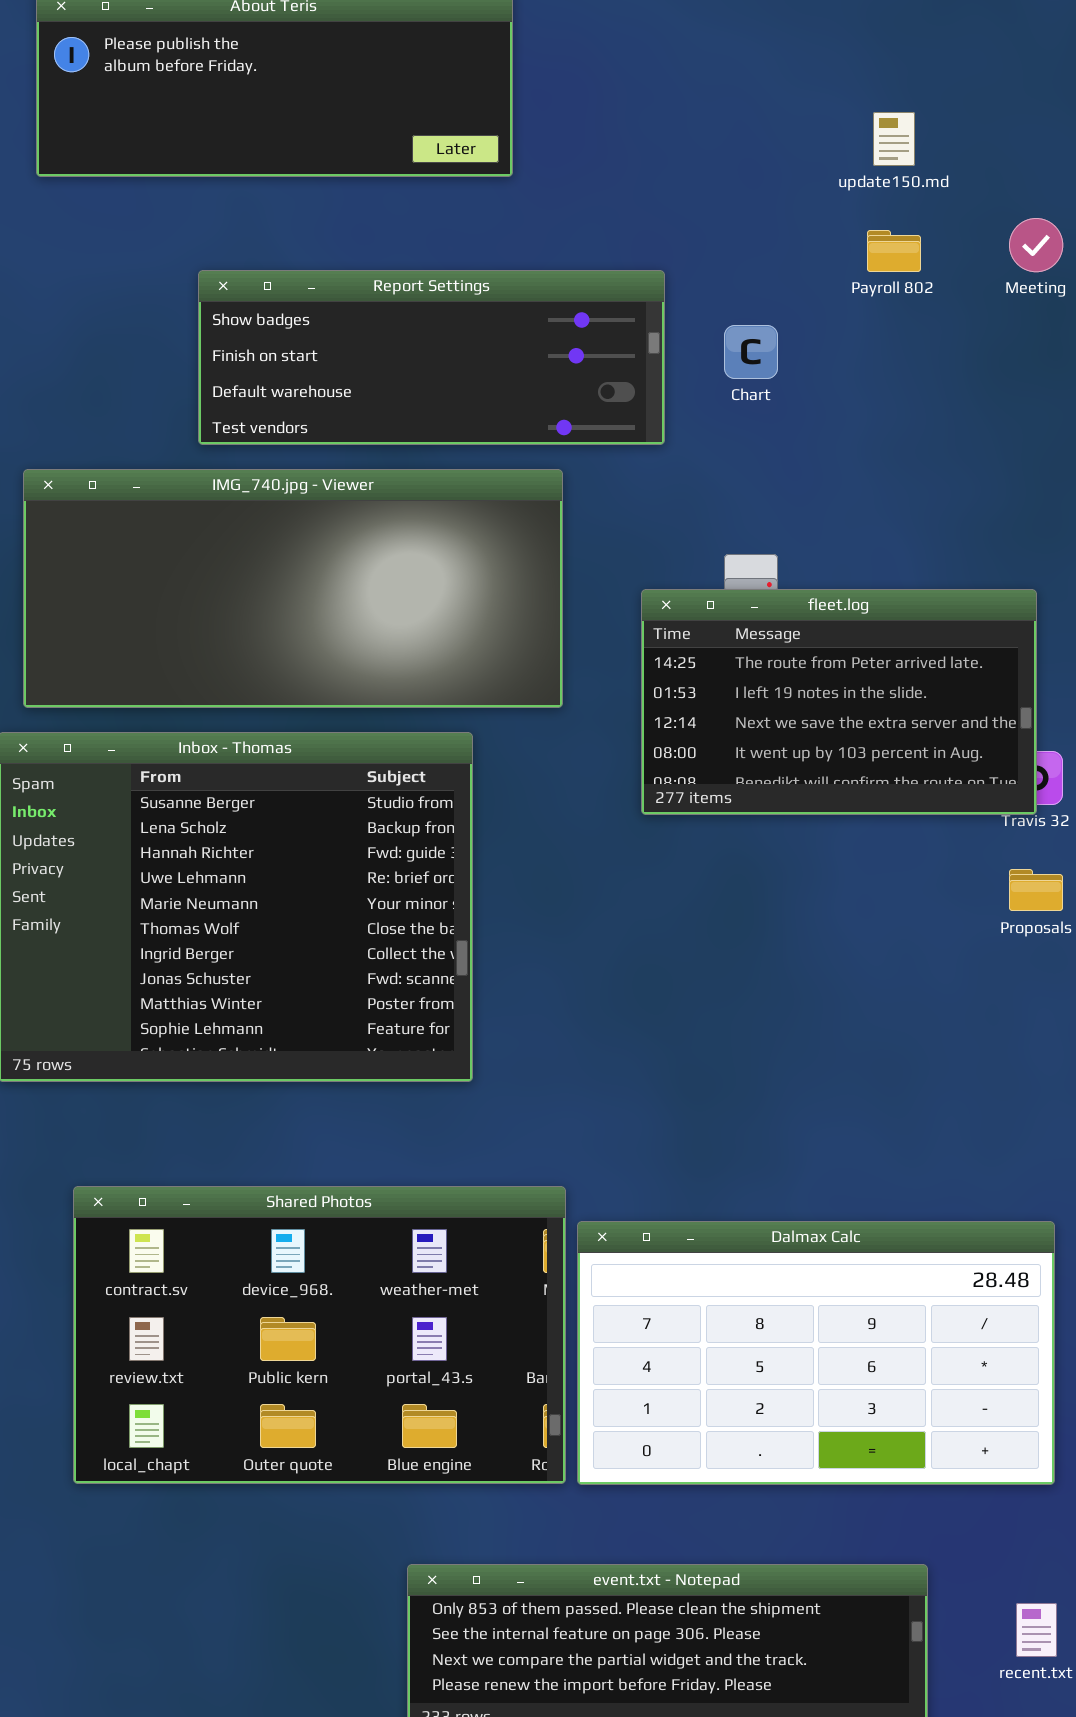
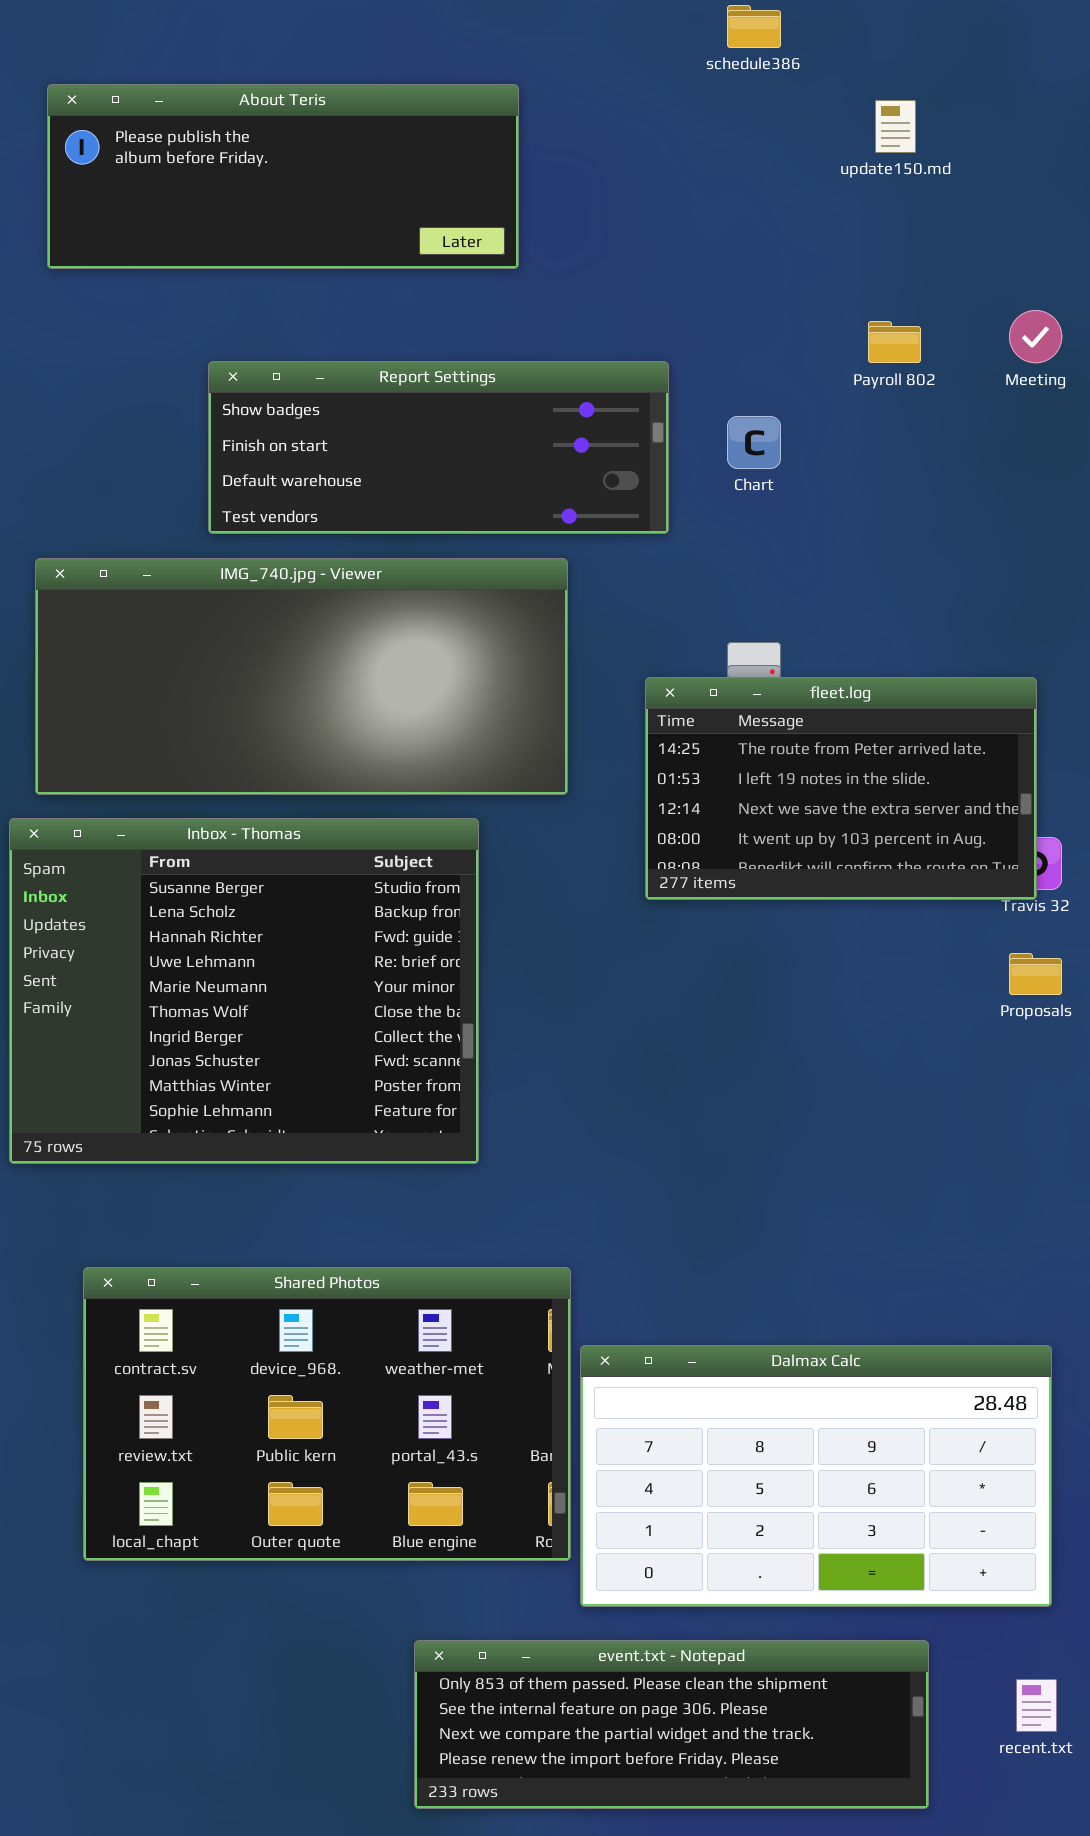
update150.md: [873,112,915,166] -> [875,100,916,153], moved
Dalmax Calc: [577,1221,1055,1485] -> [580,1345,1052,1607], moved

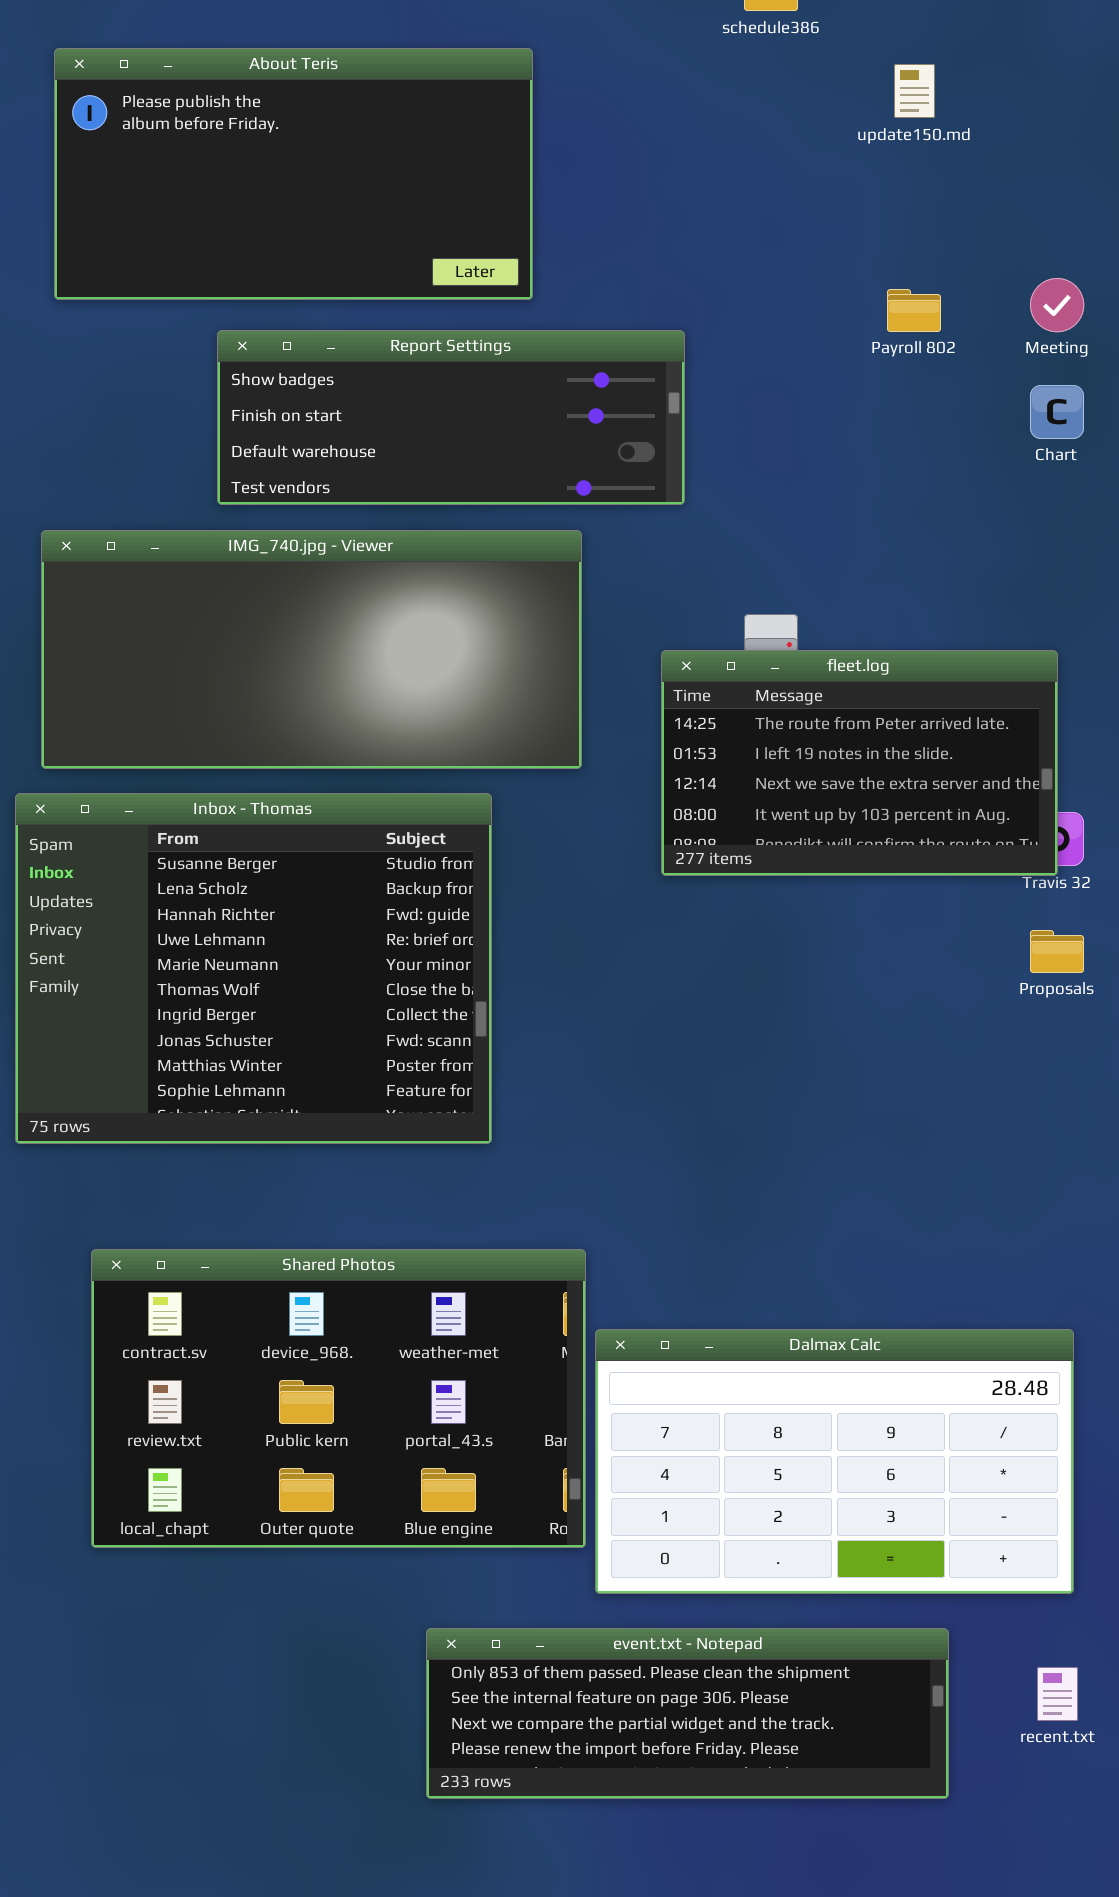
About Teris: [47,84,519,269] -> [54,48,533,300], resized
Chart: [727,416,781,469] -> [1030,385,1084,439], moved

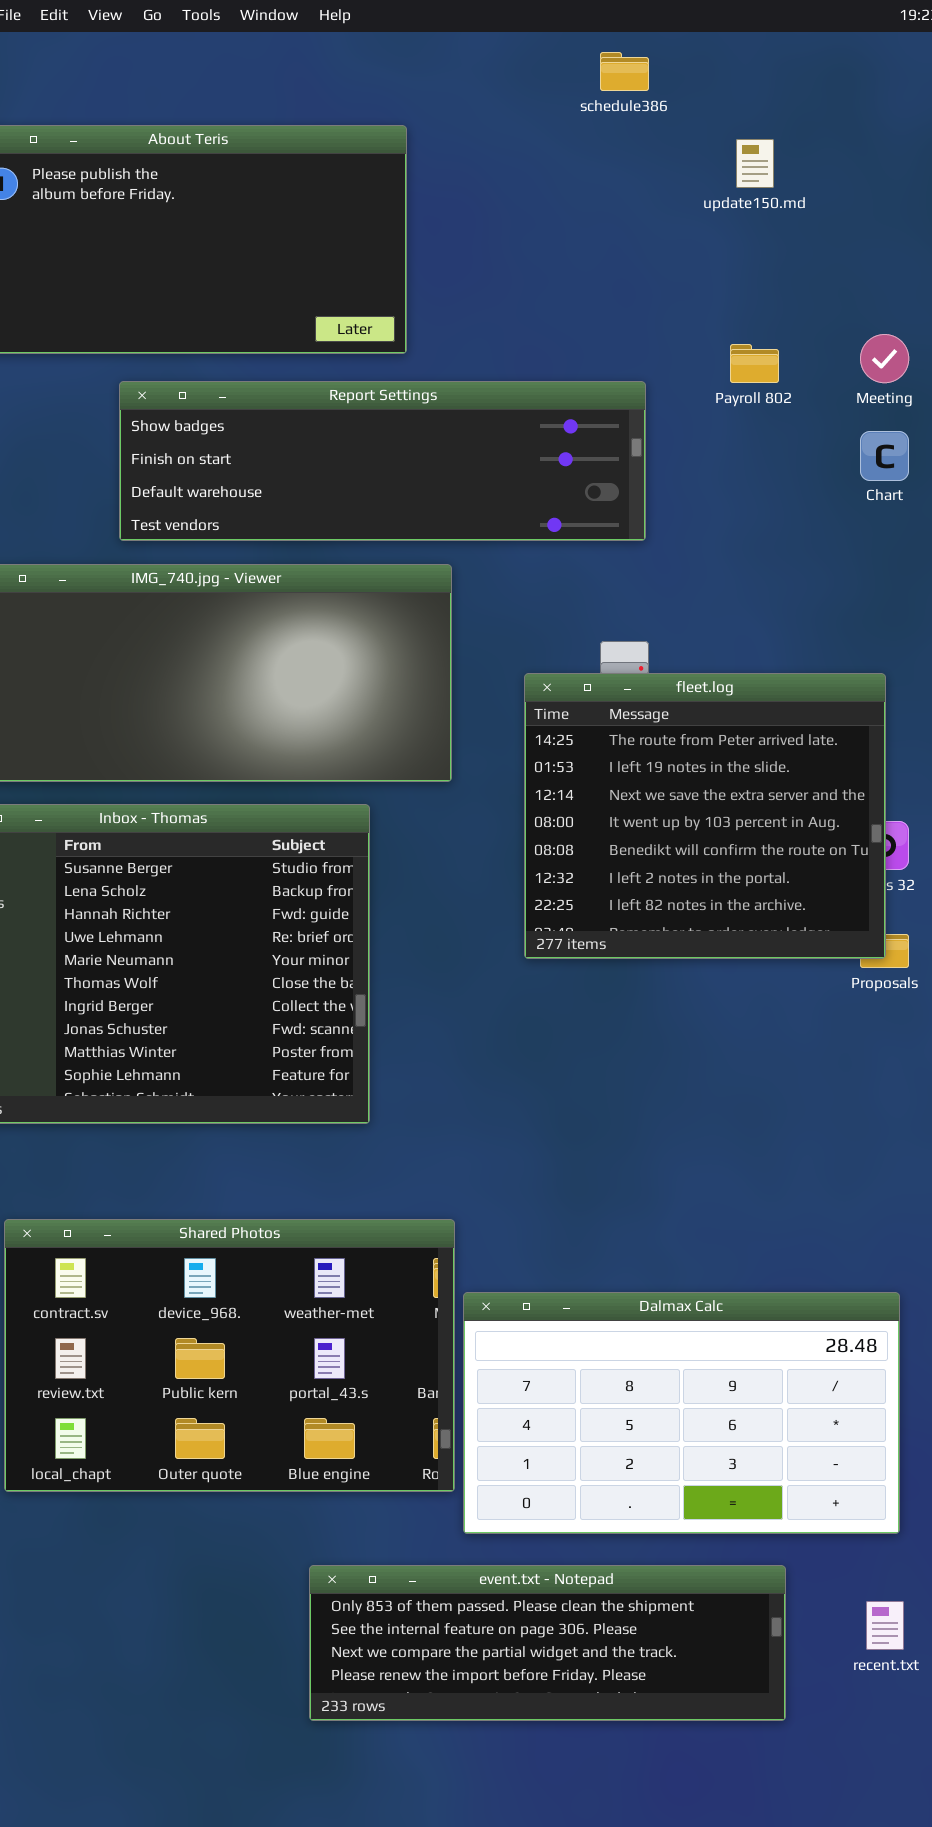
Report Settings: [217,330,685,505] -> [119,381,646,541], resized
fleet.log: [661,650,1058,876] -> [524,673,886,959], resized

